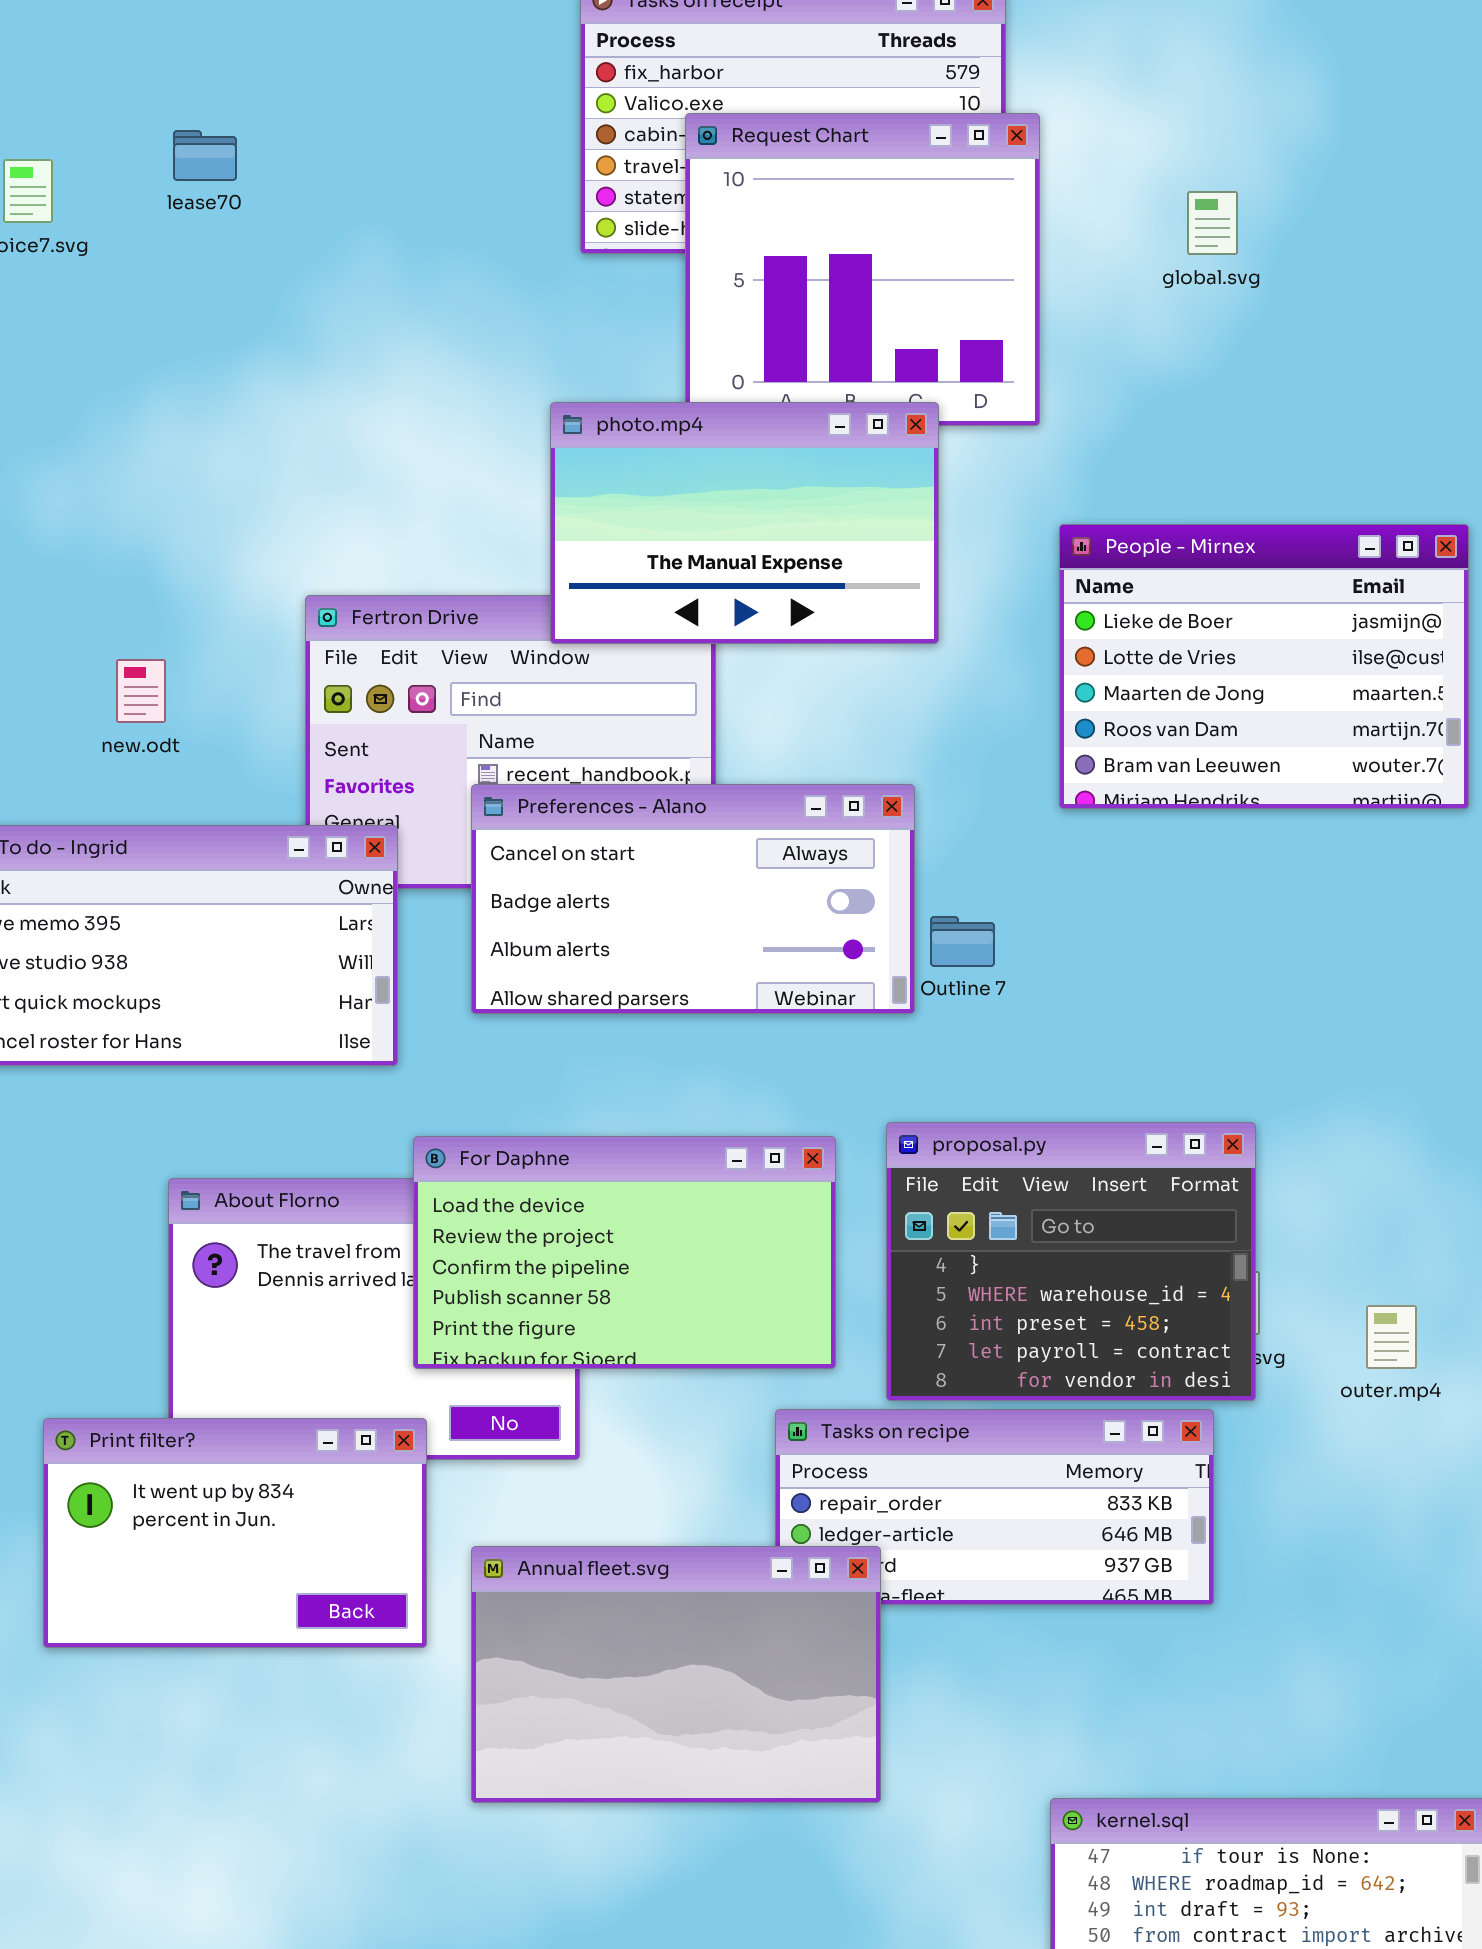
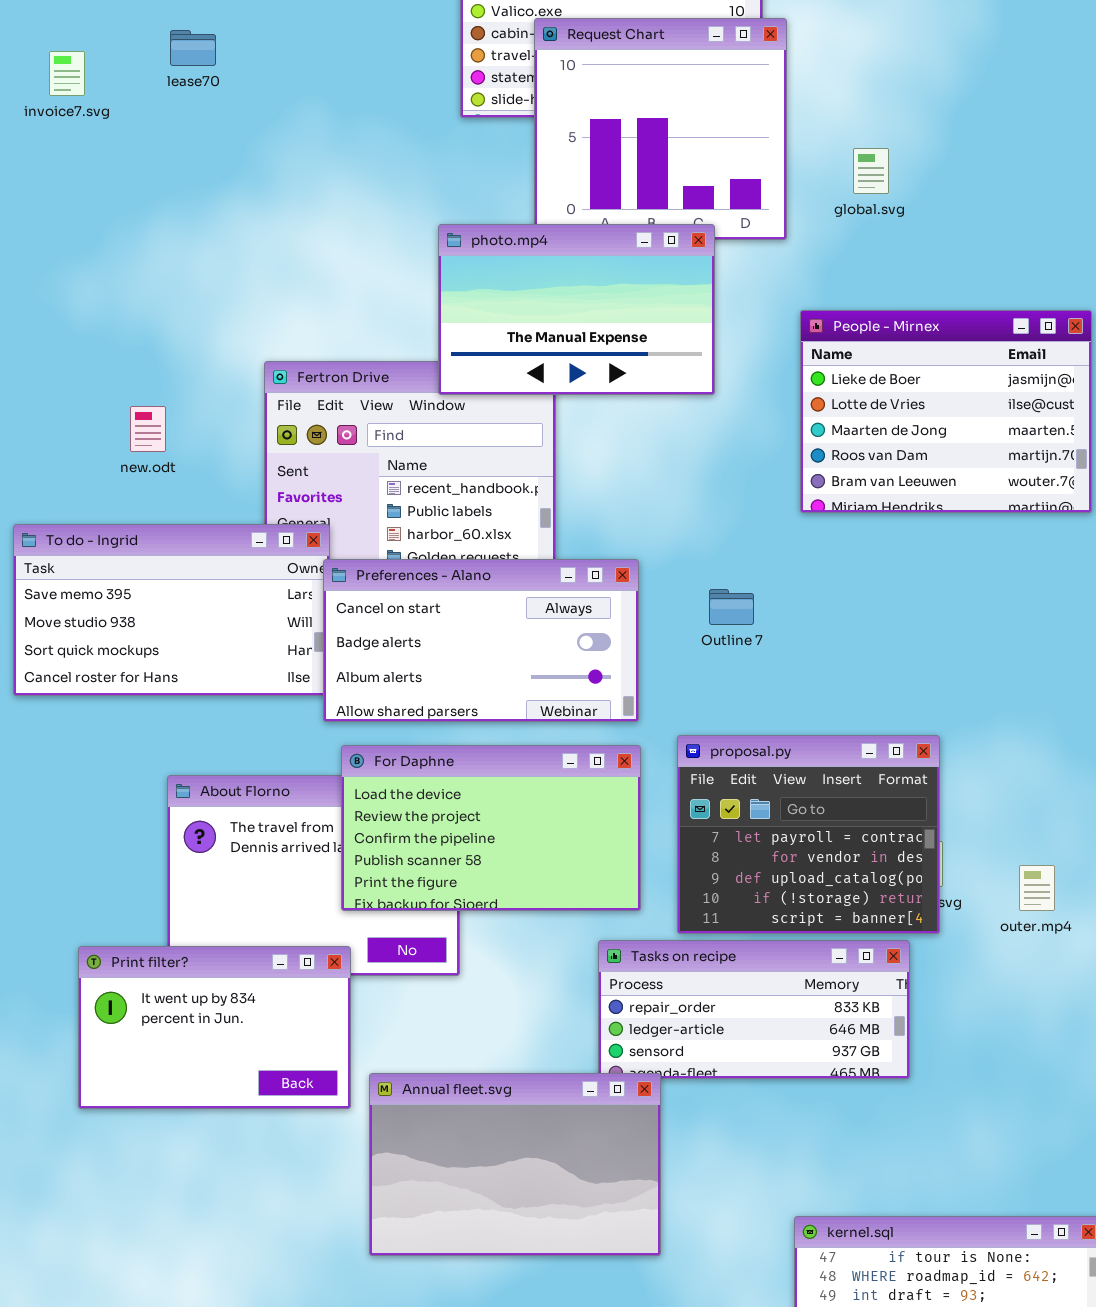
global.svg: [1187,191,1238,255] -> [853,148,889,194], moved
Preferences - Alano: [471,784,915,1014] -> [323,559,639,722], moved
proposal.py: [886,1122,1256,1401] -> [677,735,940,934], scrolled down 3 rows
Annual fleet.svg: [471,1546,881,1803] -> [369,1073,661,1256], moved

